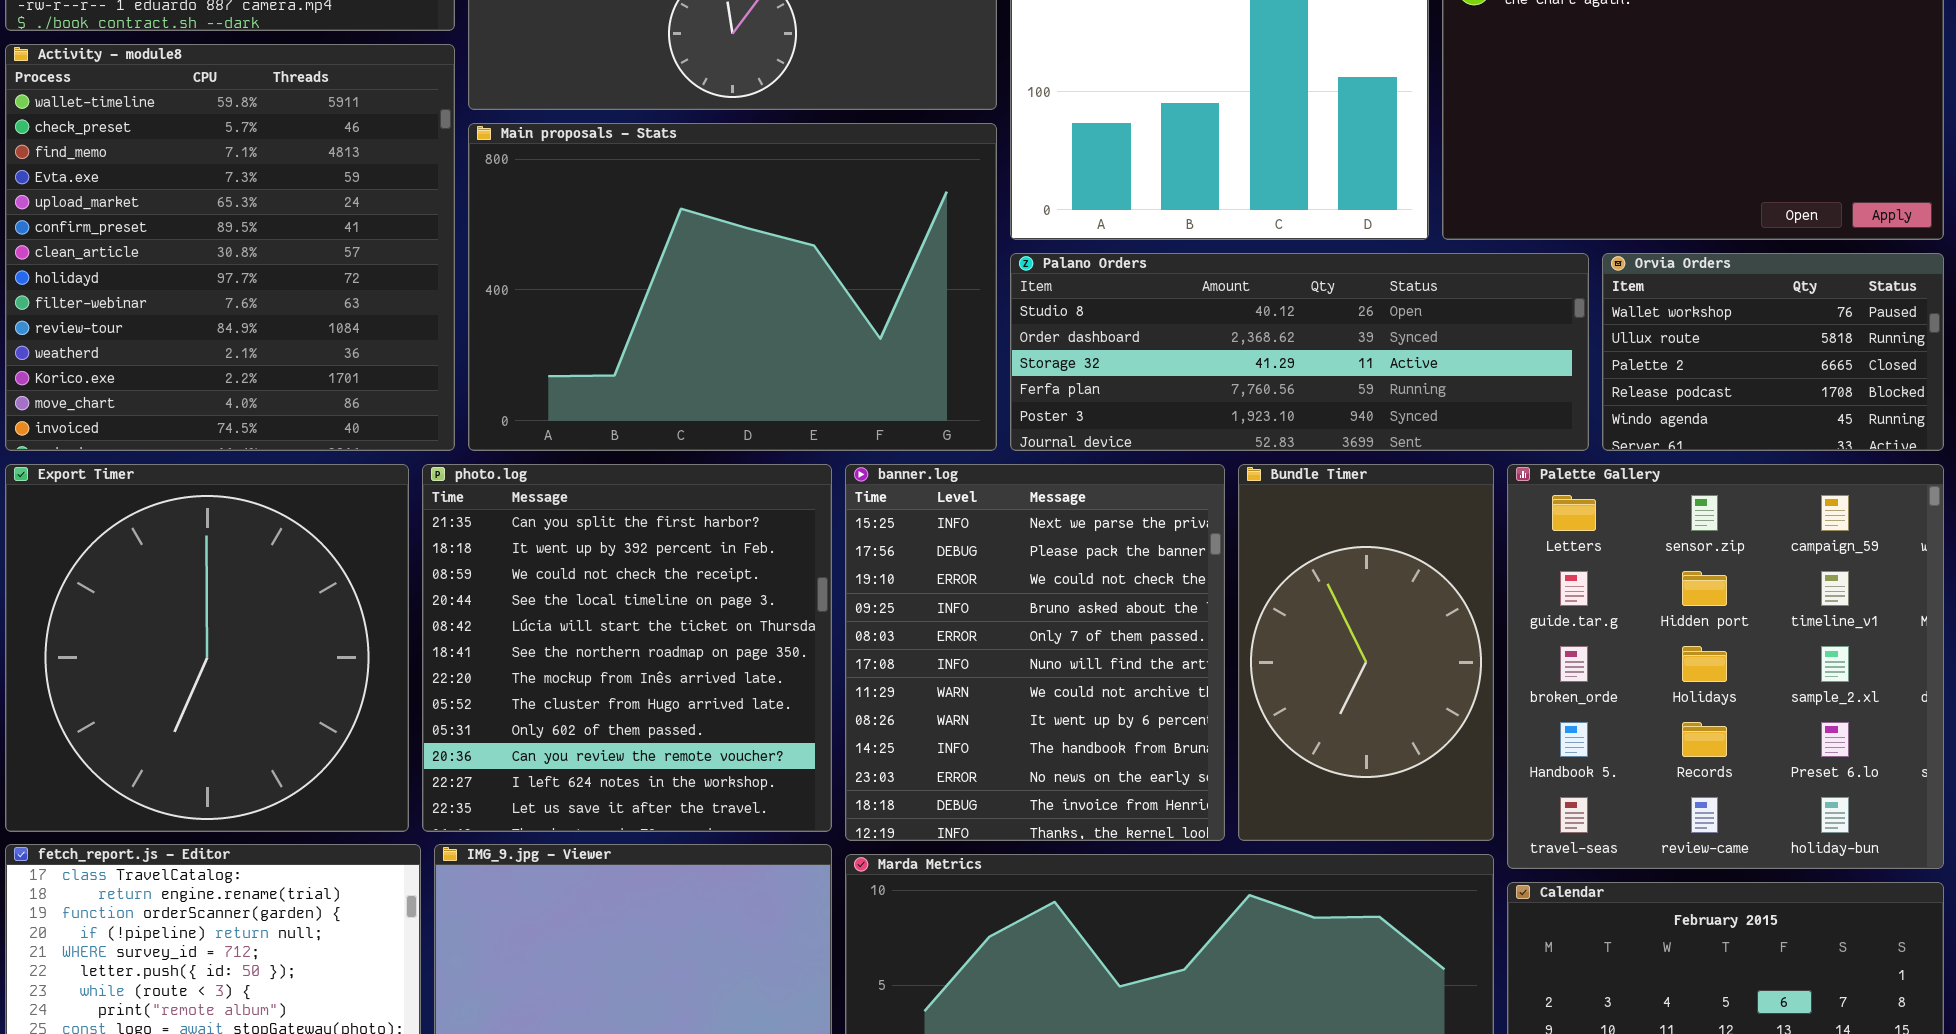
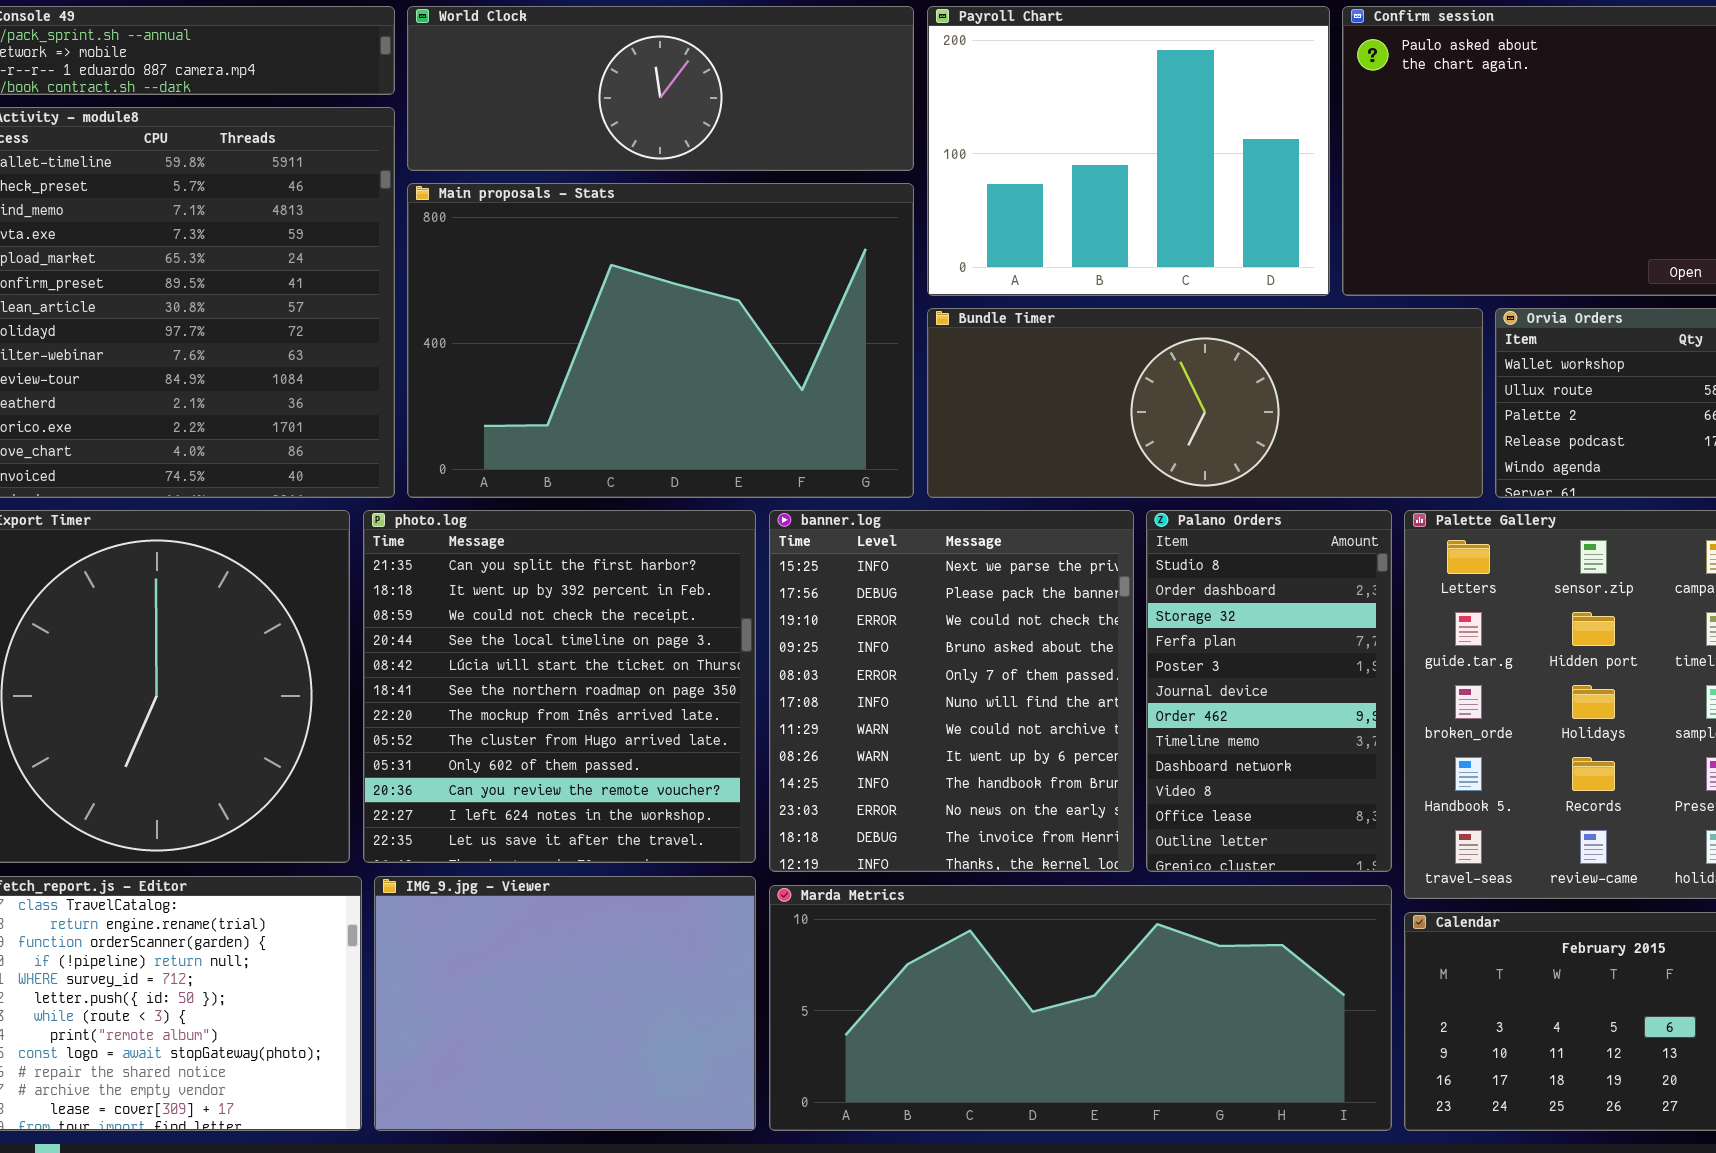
Palano Orders: [1010,253,1589,451] -> [1146,510,1392,872], moved, resized
Bundle Timer: [1238,464,1494,841] -> [927,308,1483,498], moved, resized

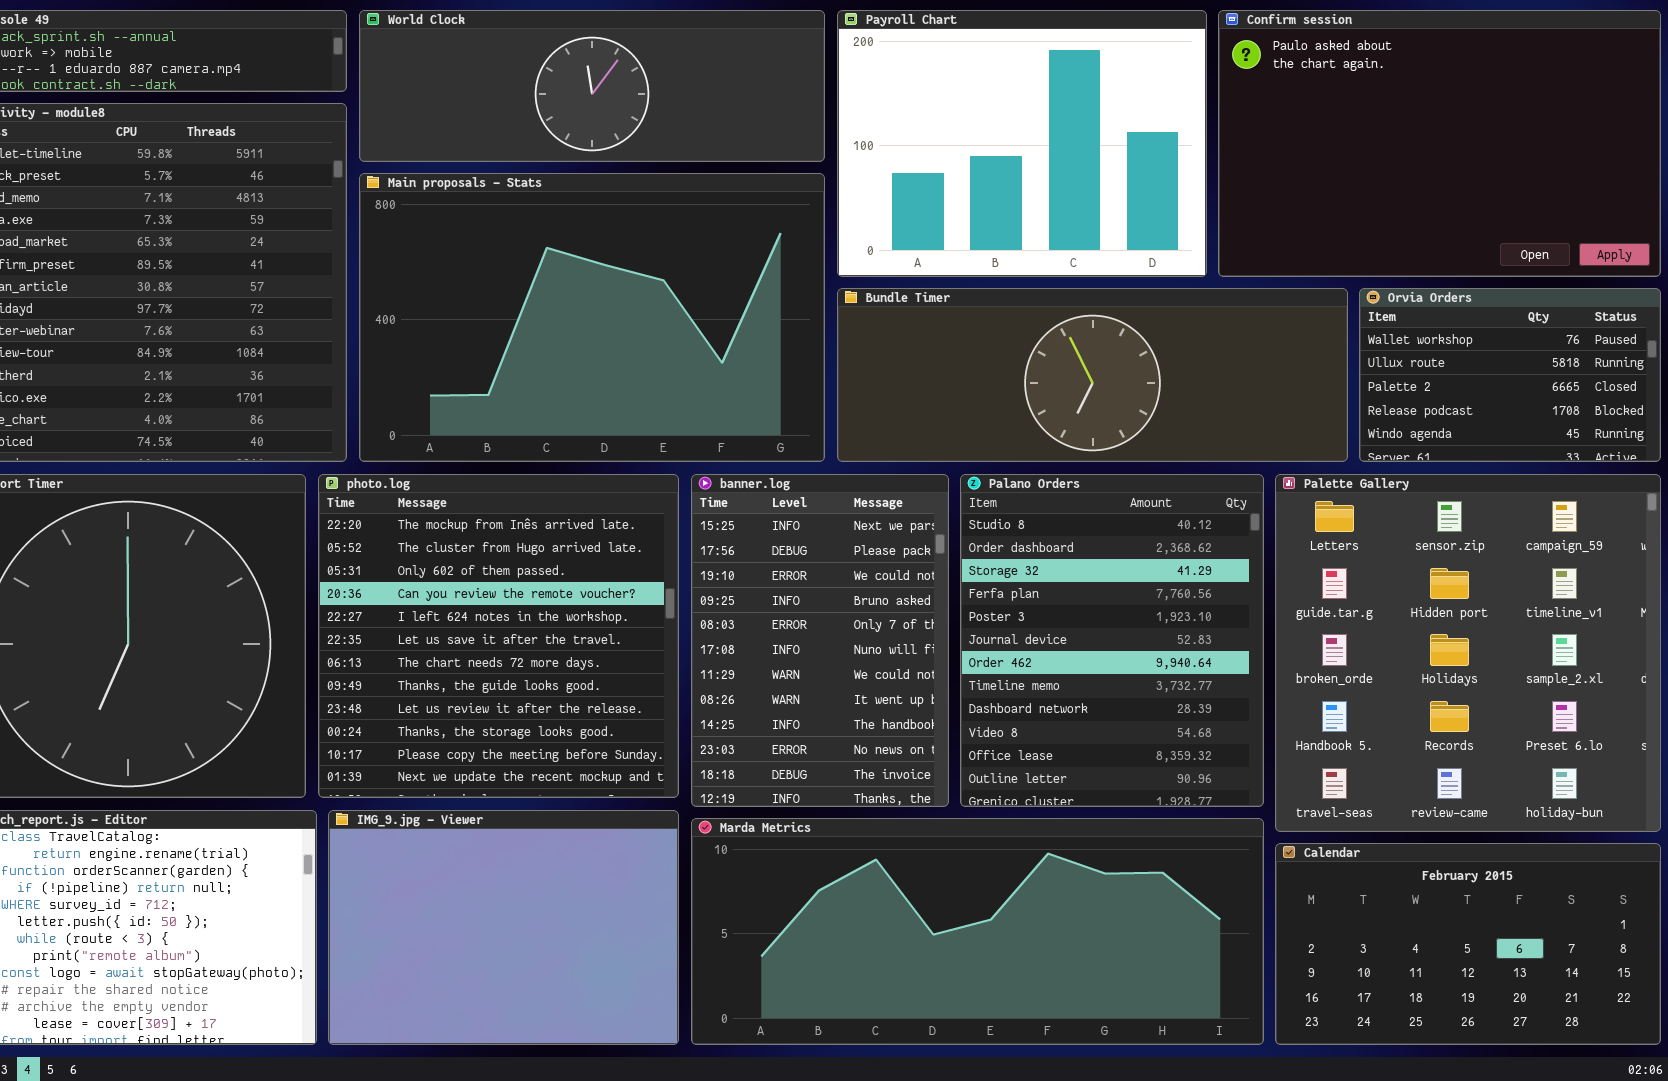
photo.log: [363,510,756,863] -> [318,474,679,798], scrolled down 6 rows
banner.log: [769,510,1134,872] -> [691,474,949,807], resized
Palano Orders: [1146,510,1392,872] -> [960,474,1264,807], resized

